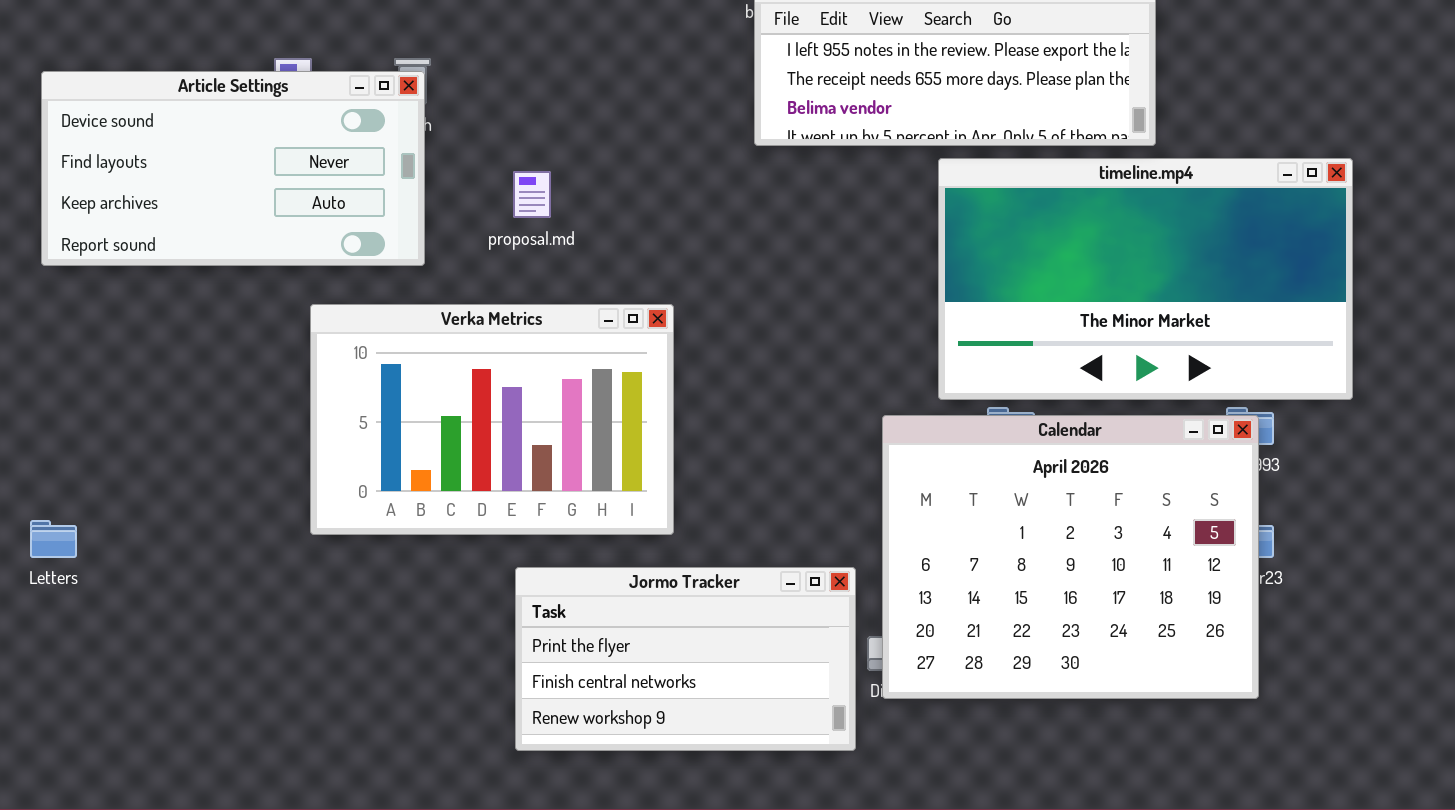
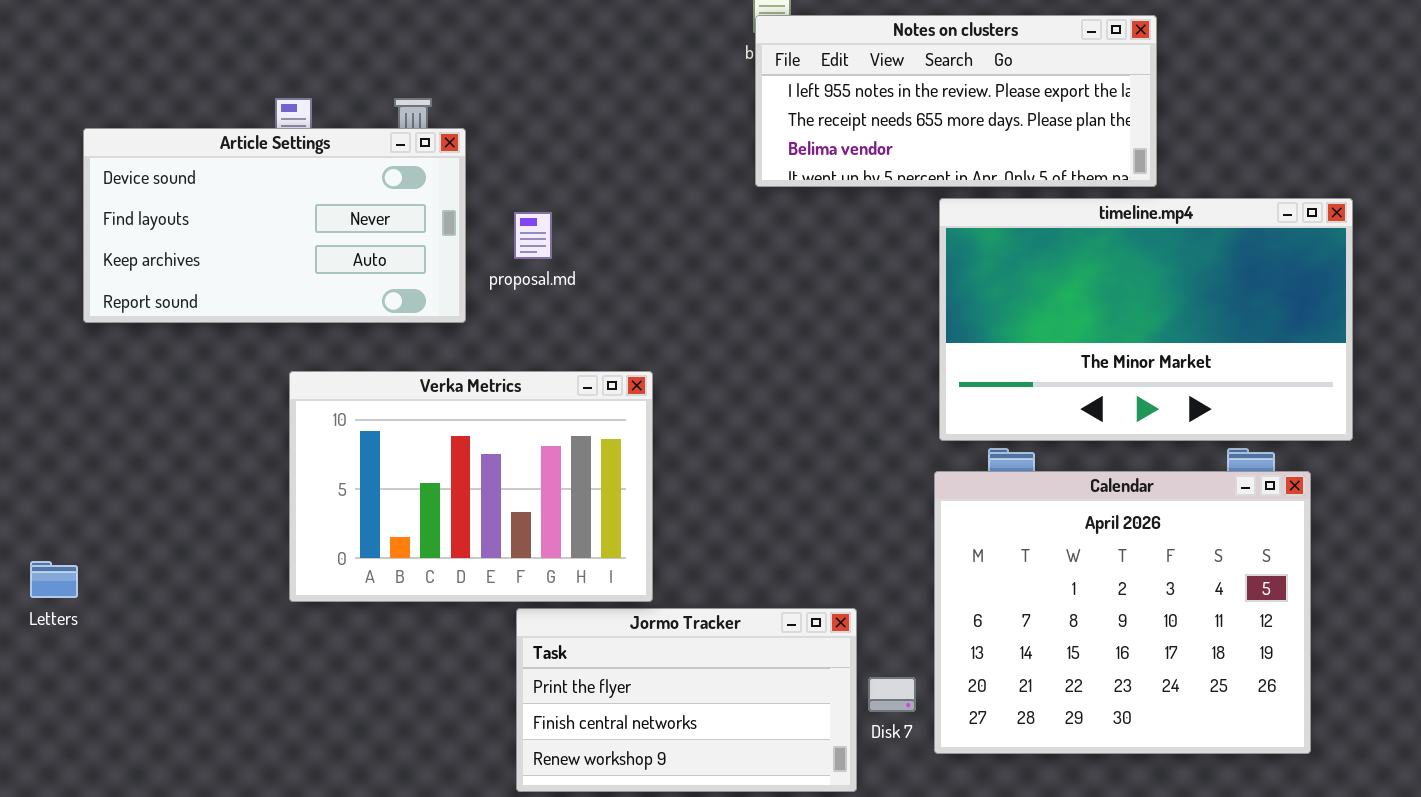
Article Settings: [41,71,425,266] -> [83,128,466,323], moved
Verka Metrics: [310,304,674,535] -> [289,371,653,602], moved
Calendar: [882,415,1259,699] -> [934,471,1311,754], moved

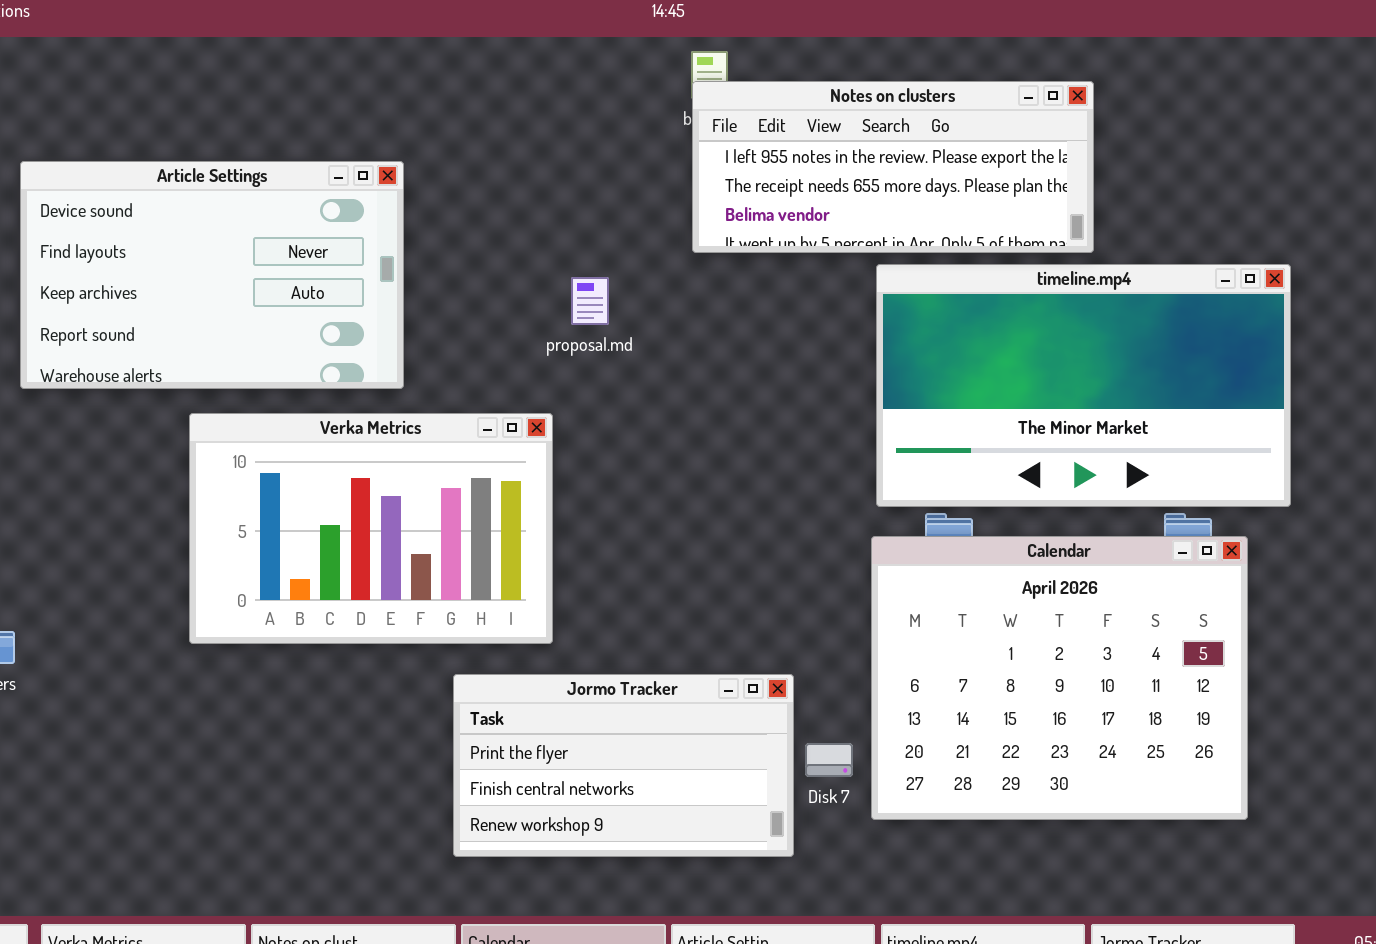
Article Settings: [83,128,466,323] -> [20,161,404,389], resized
proposal.md: [514,212,552,259] -> [571,277,609,325], moved
Verka Metrics: [289,371,653,602] -> [189,413,553,644], moved

